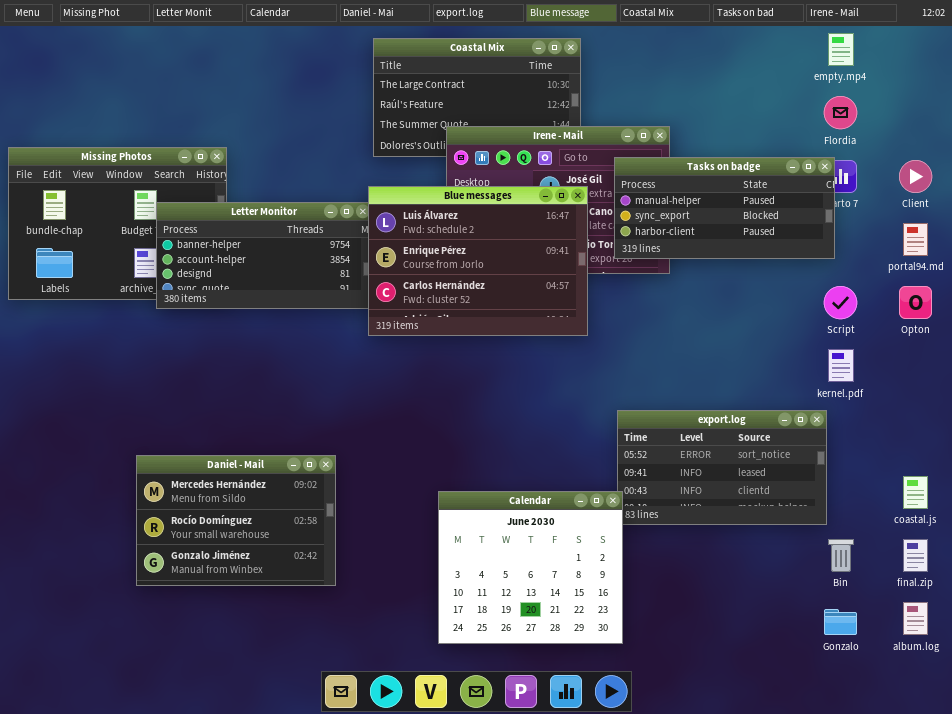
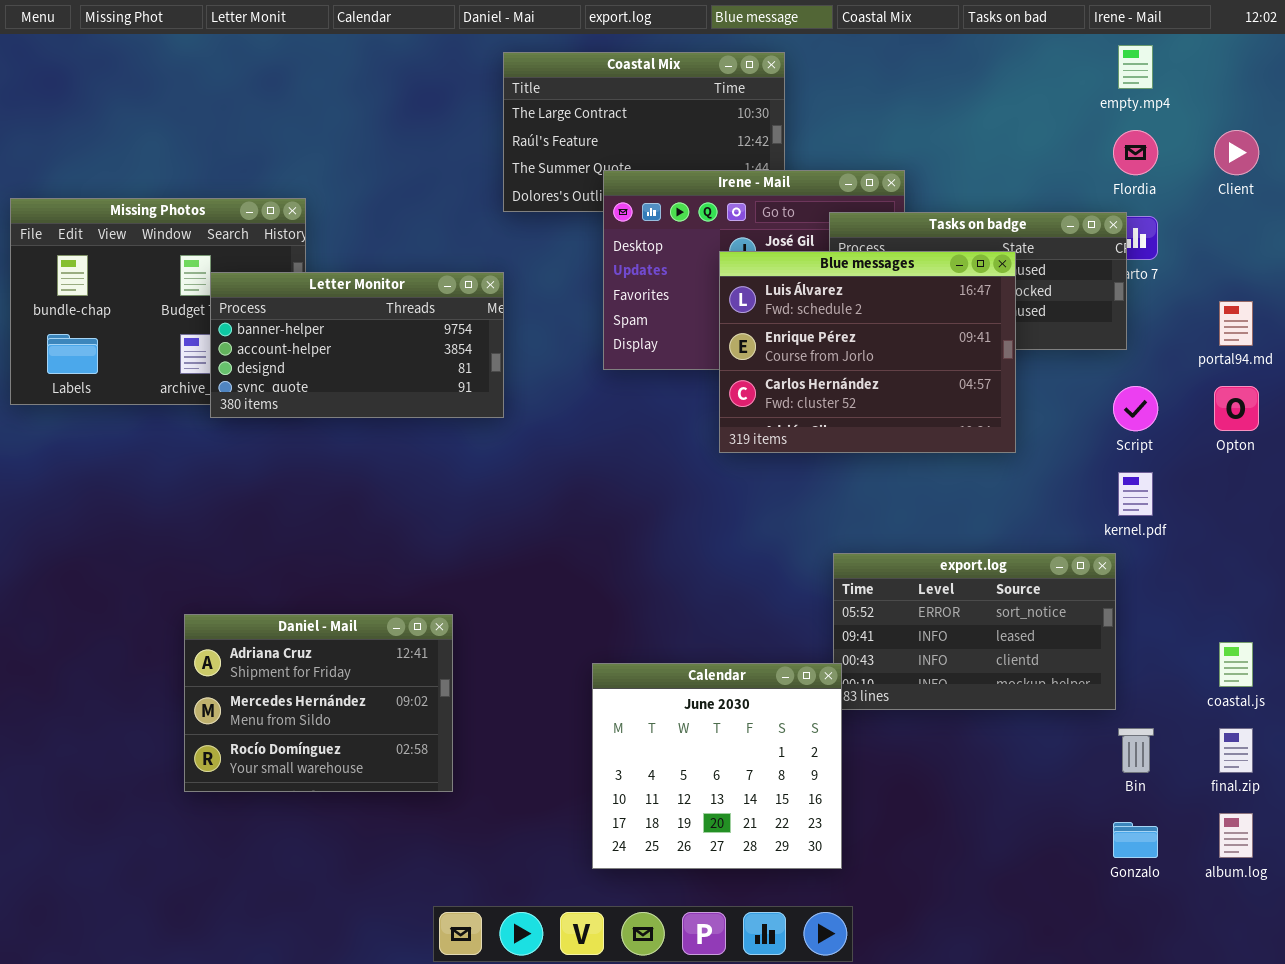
Client: [899,160,932,193] -> [1214,130,1259,175], moved
Blue messages: [368,186,588,336] -> [719,251,1016,453], moved
Daniel - Mail: [136,455,336,586] -> [184,614,453,792], scrolled up 1 row

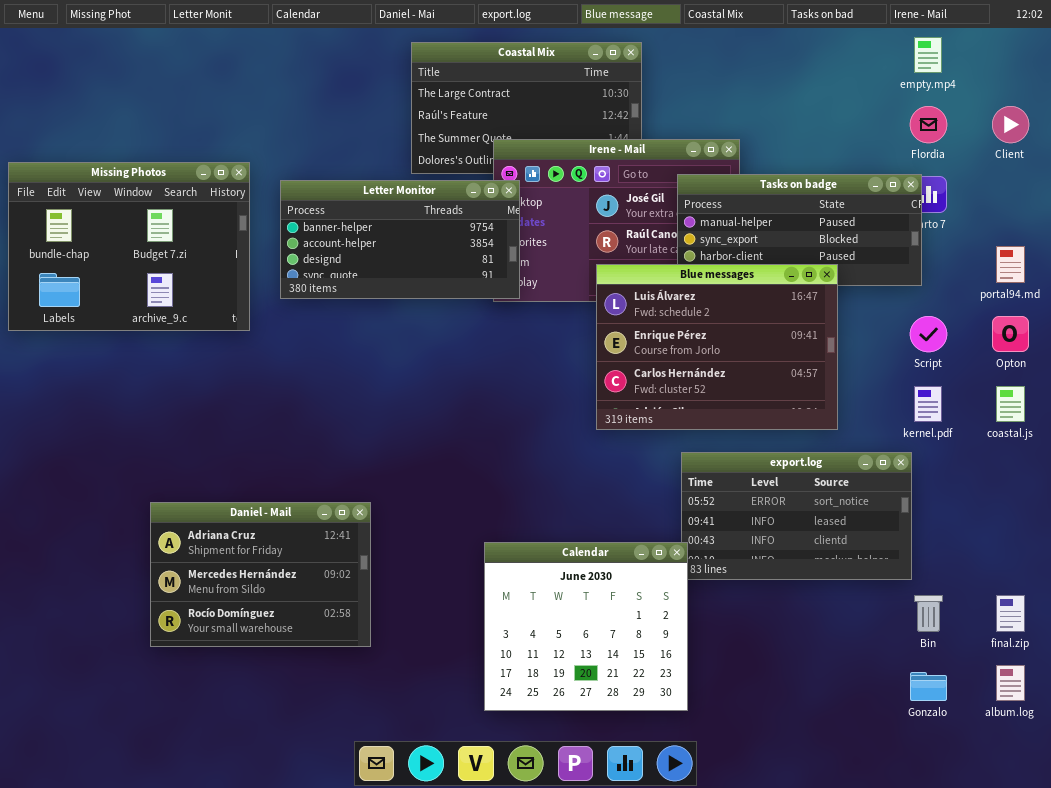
Blue messages: [719,251,1016,453] -> [596,264,838,430], moved
Letter Monitor: [210,272,504,418] -> [280,180,520,299], moved
coastal.js: [1219,642,1253,687] -> [996,386,1025,422], moved

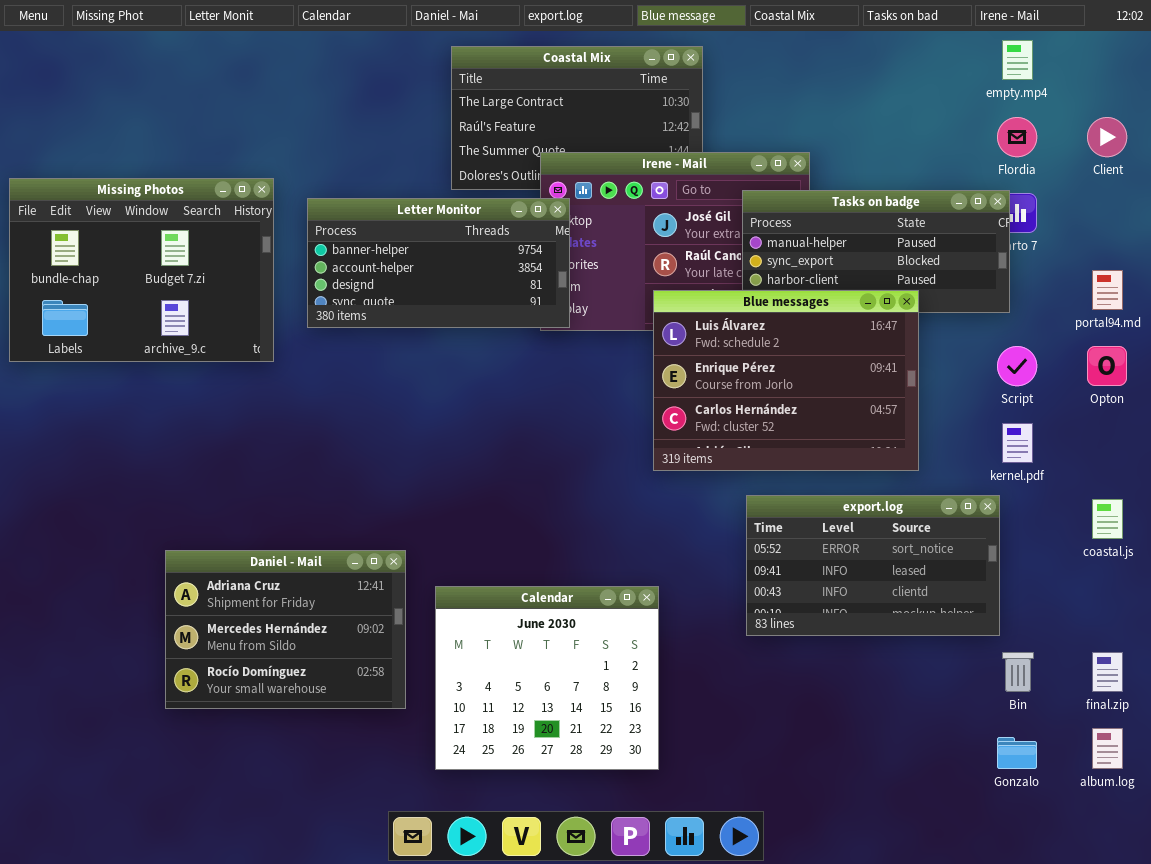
coastal.js: [996,386,1025,422] -> [1092,499,1123,539], moved
Calendar: [484,542,688,711] -> [435,586,659,770], moved

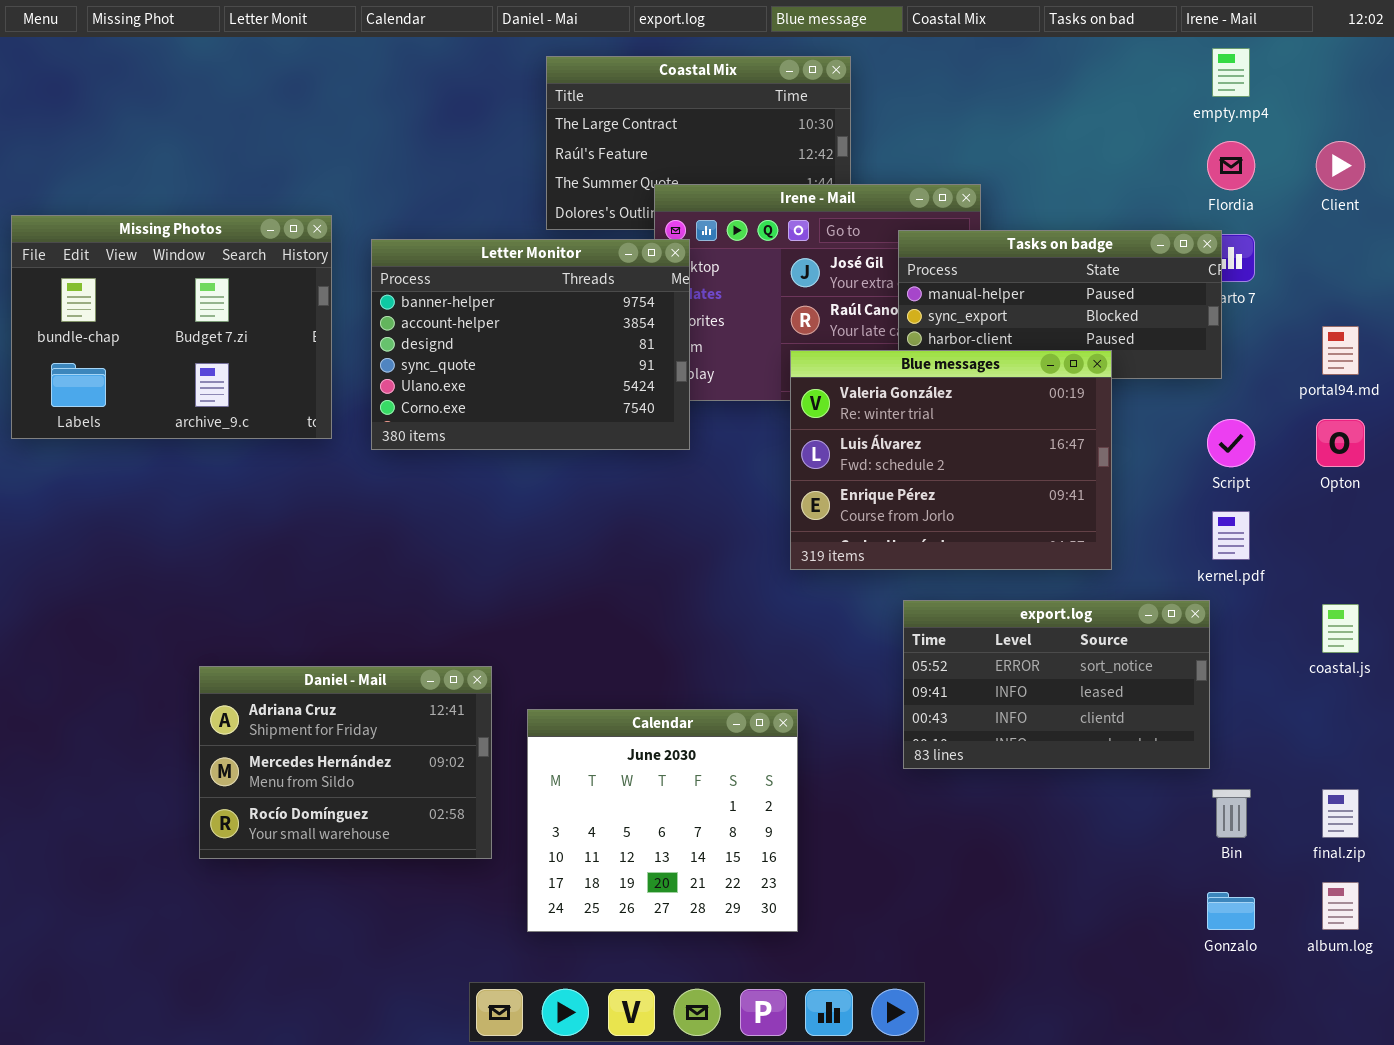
Letter Monitor: [307,198,570,328] -> [371,239,690,450], resized
Blue messages: [653,290,919,471] -> [790,350,1112,570], scrolled up 1 row

